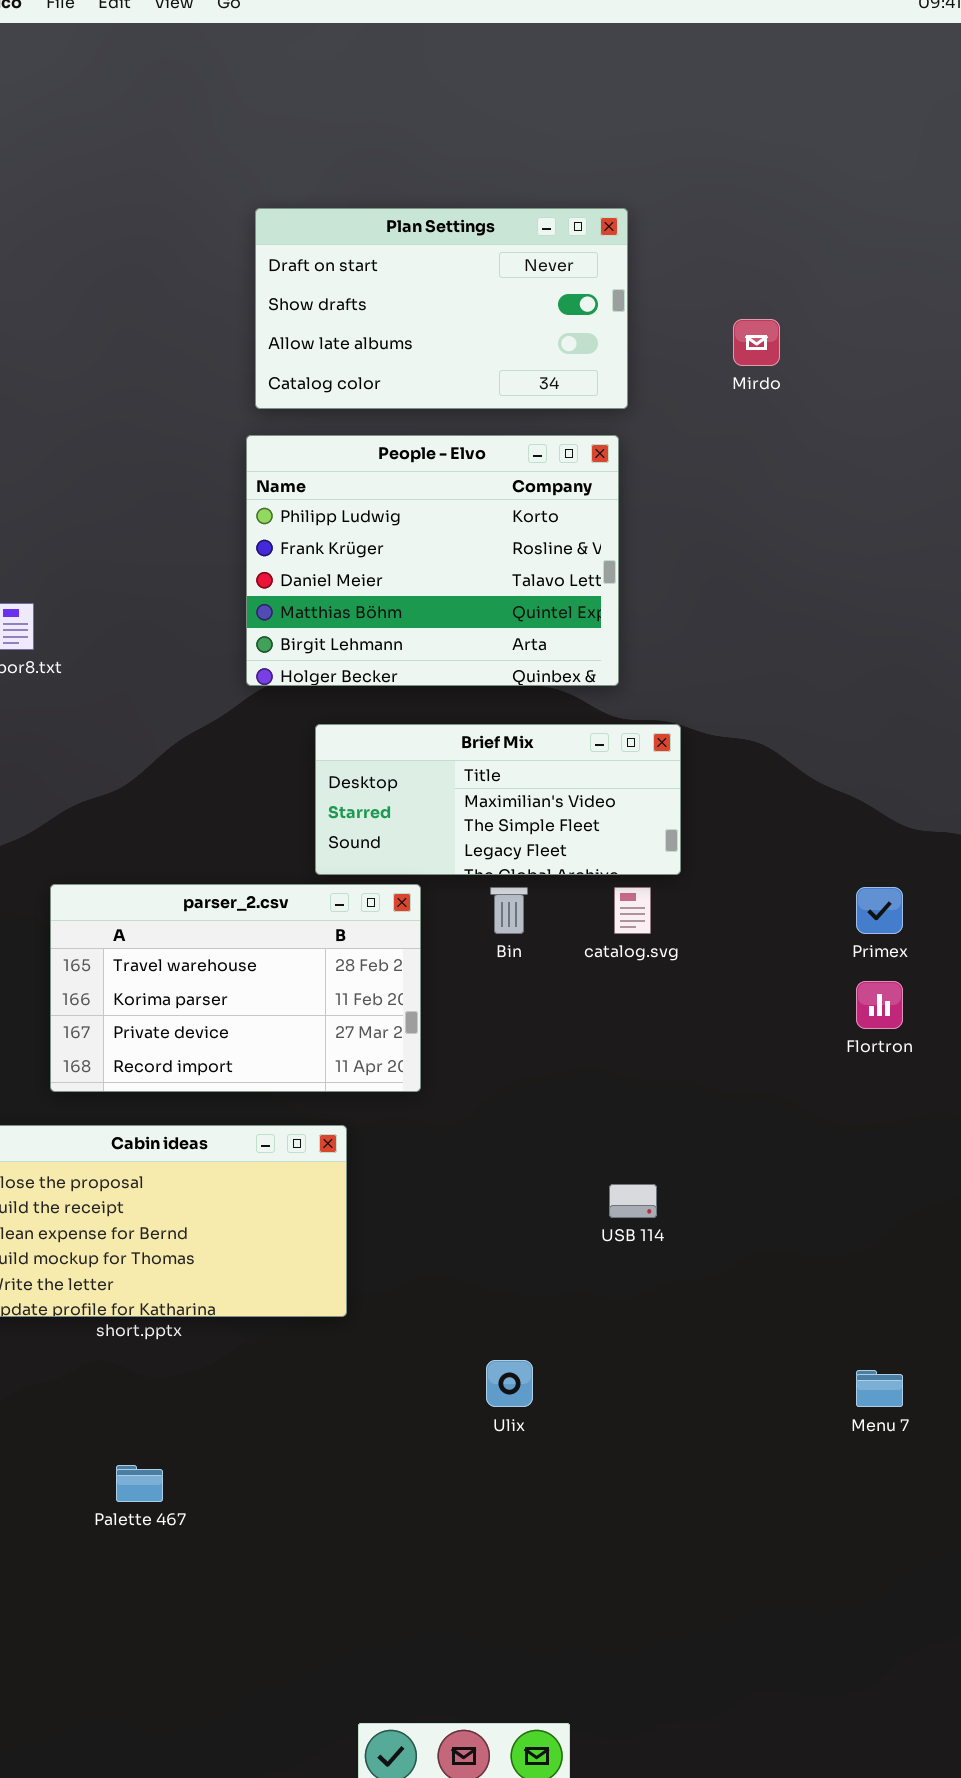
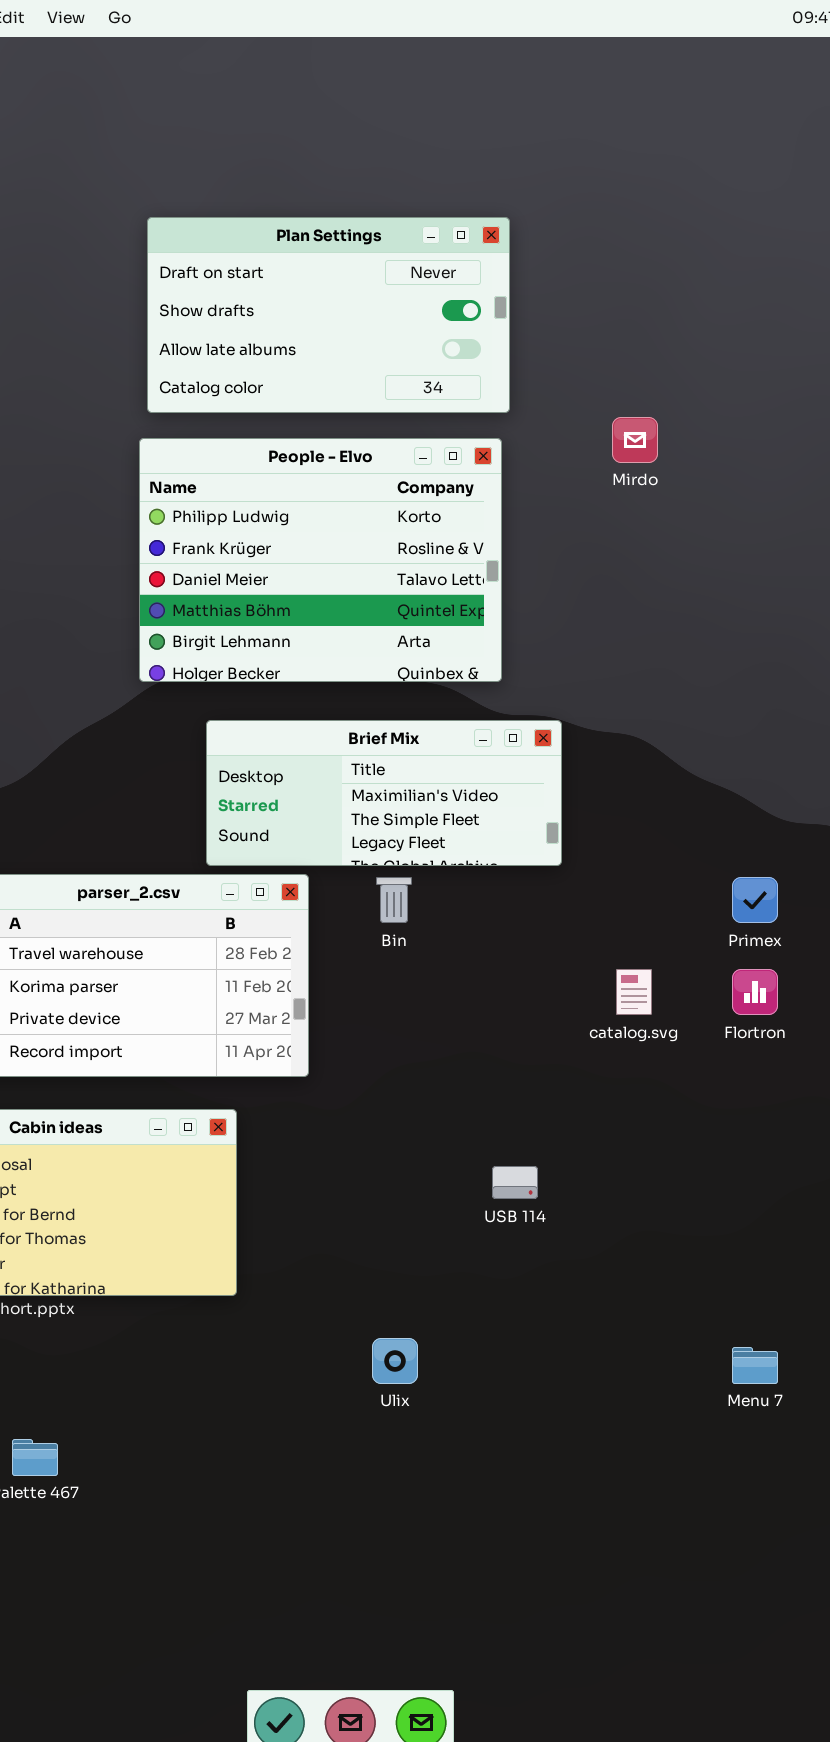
Mirdo: [733,319,780,366] -> [612,417,658,463], moved
catalog.svg: [614,887,651,934] -> [616,969,652,1015], moved

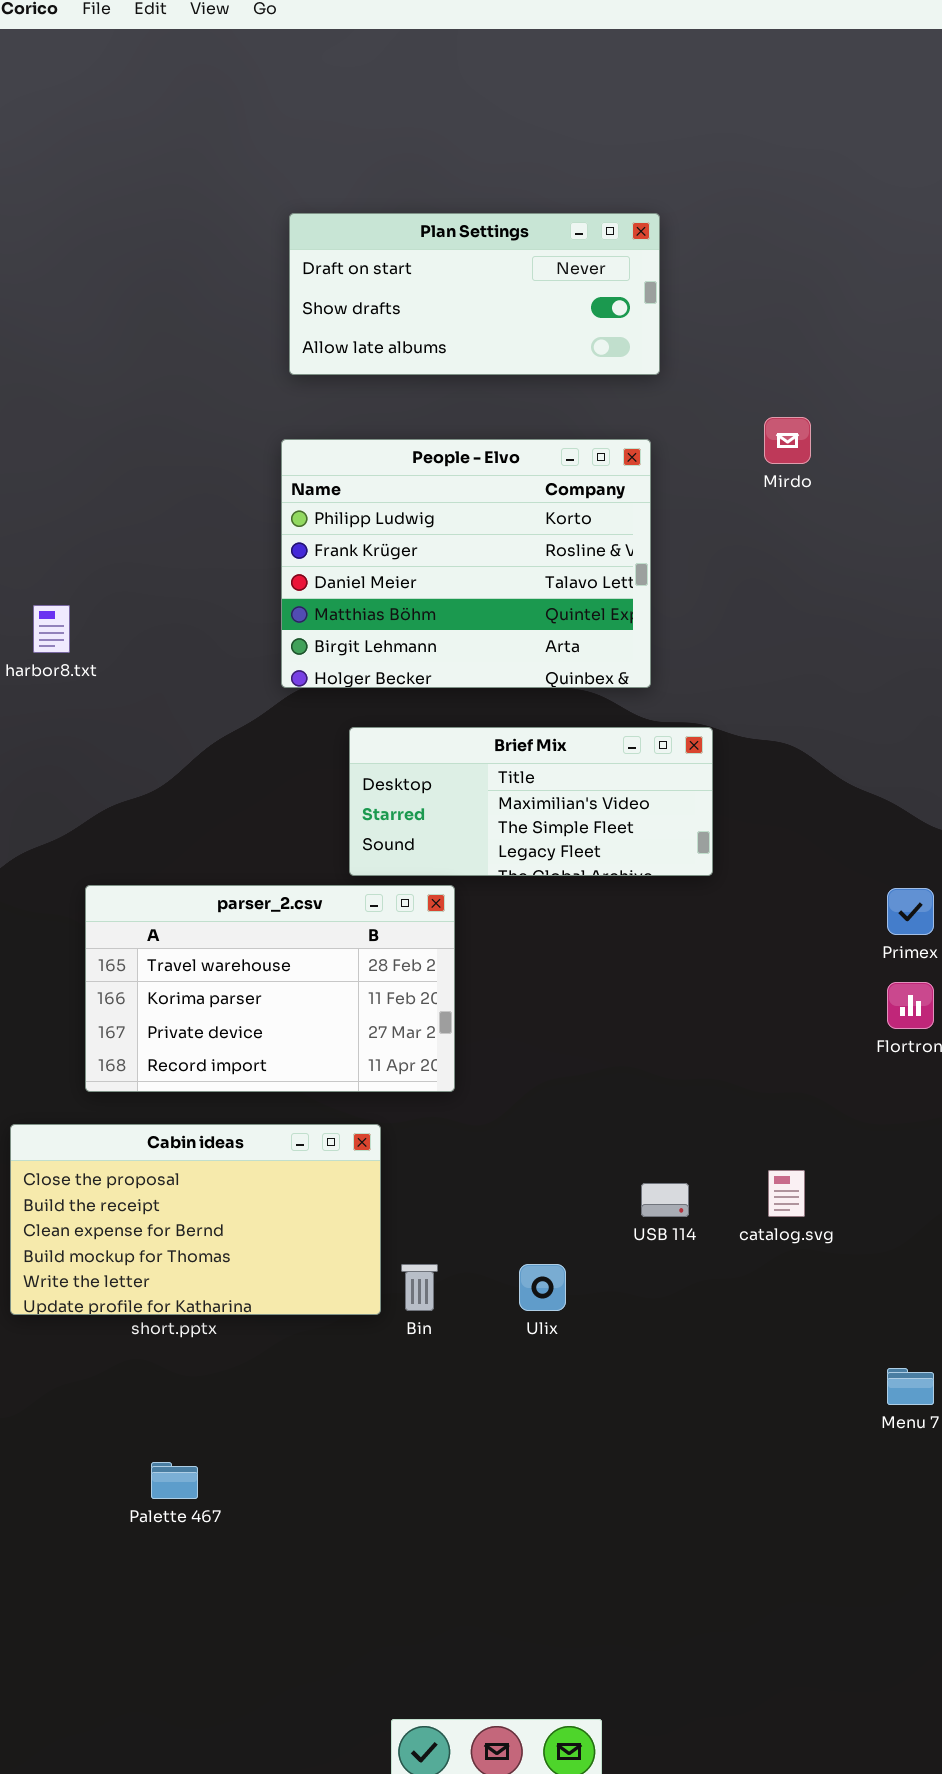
Plan Settings: [147,217,510,413] -> [289,213,660,375], resized
Bin: [376,877,412,923] -> [401,1264,438,1311], moved
catalog.svg: [616,969,652,1015] -> [768,1170,805,1217], moved
Ulix: [372,1338,418,1384] -> [519,1264,566,1311], moved

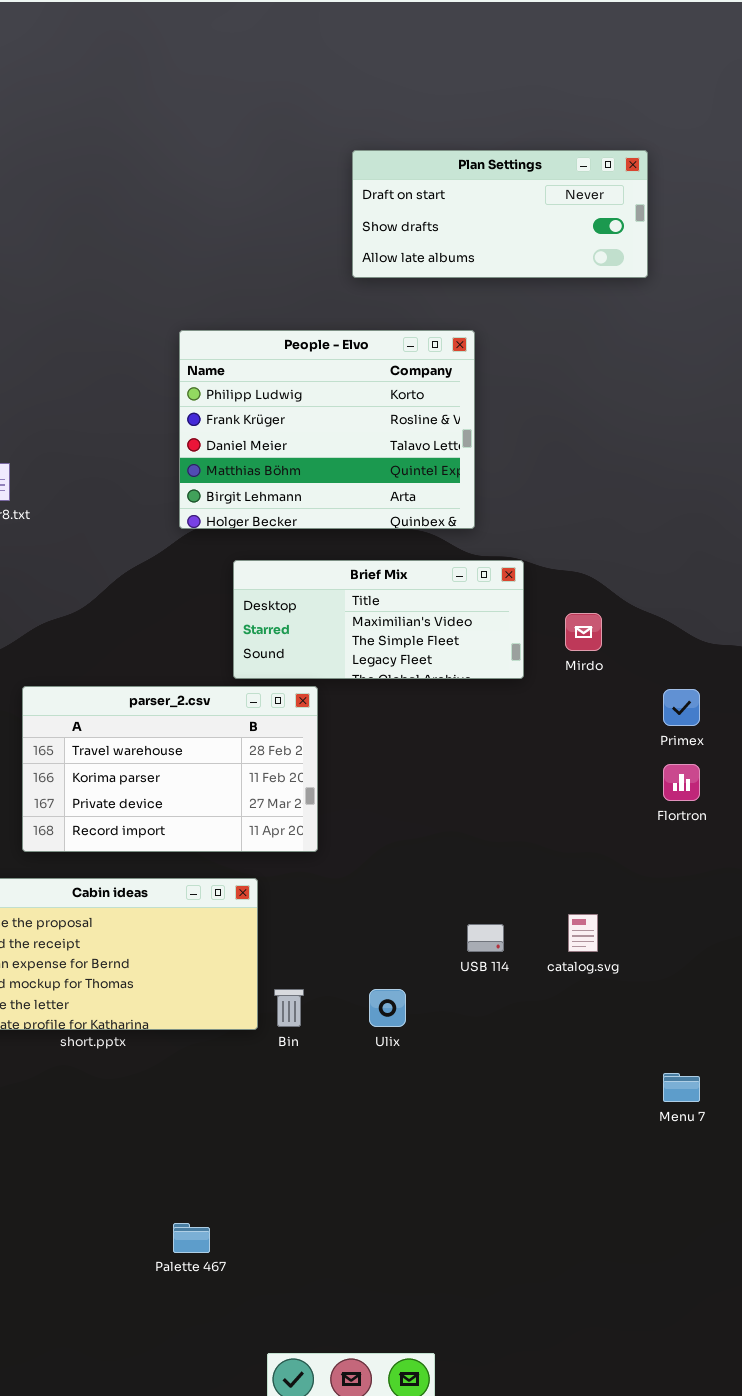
Plan Settings: [289,213,660,375] -> [352,150,648,278], moved
Mirdo: [764,417,811,464] -> [565,613,602,651], moved
Palette 467: [151,1462,198,1499] -> [173,1223,210,1253], moved

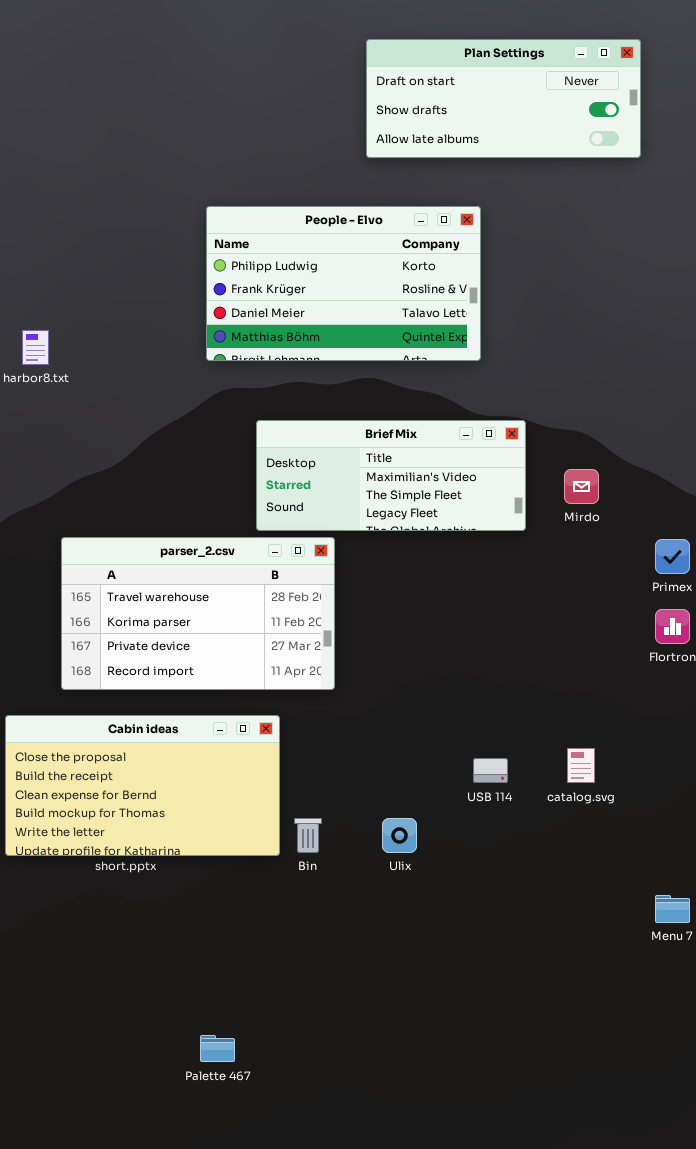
People - Elvo: [179,330,475,529] -> [206,206,481,361], resized

